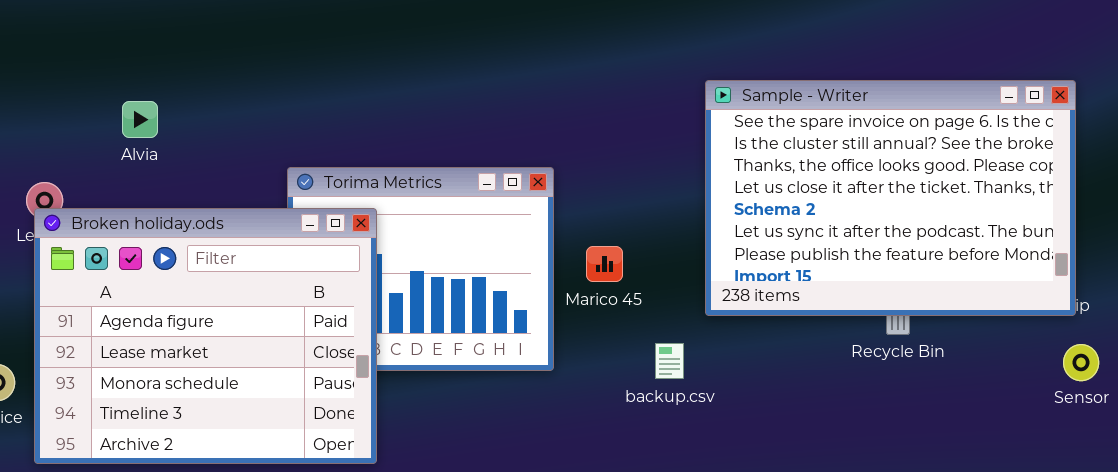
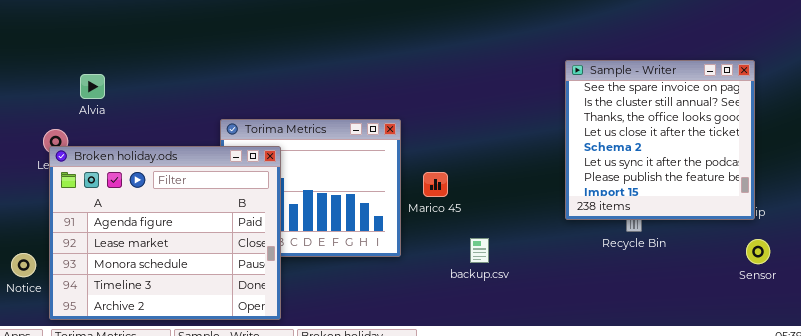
Sample - Writer: [705,80,1076,316] -> [565,60,755,220], resized
Alvia: [122,101,158,138] -> [80,74,105,99], moved

